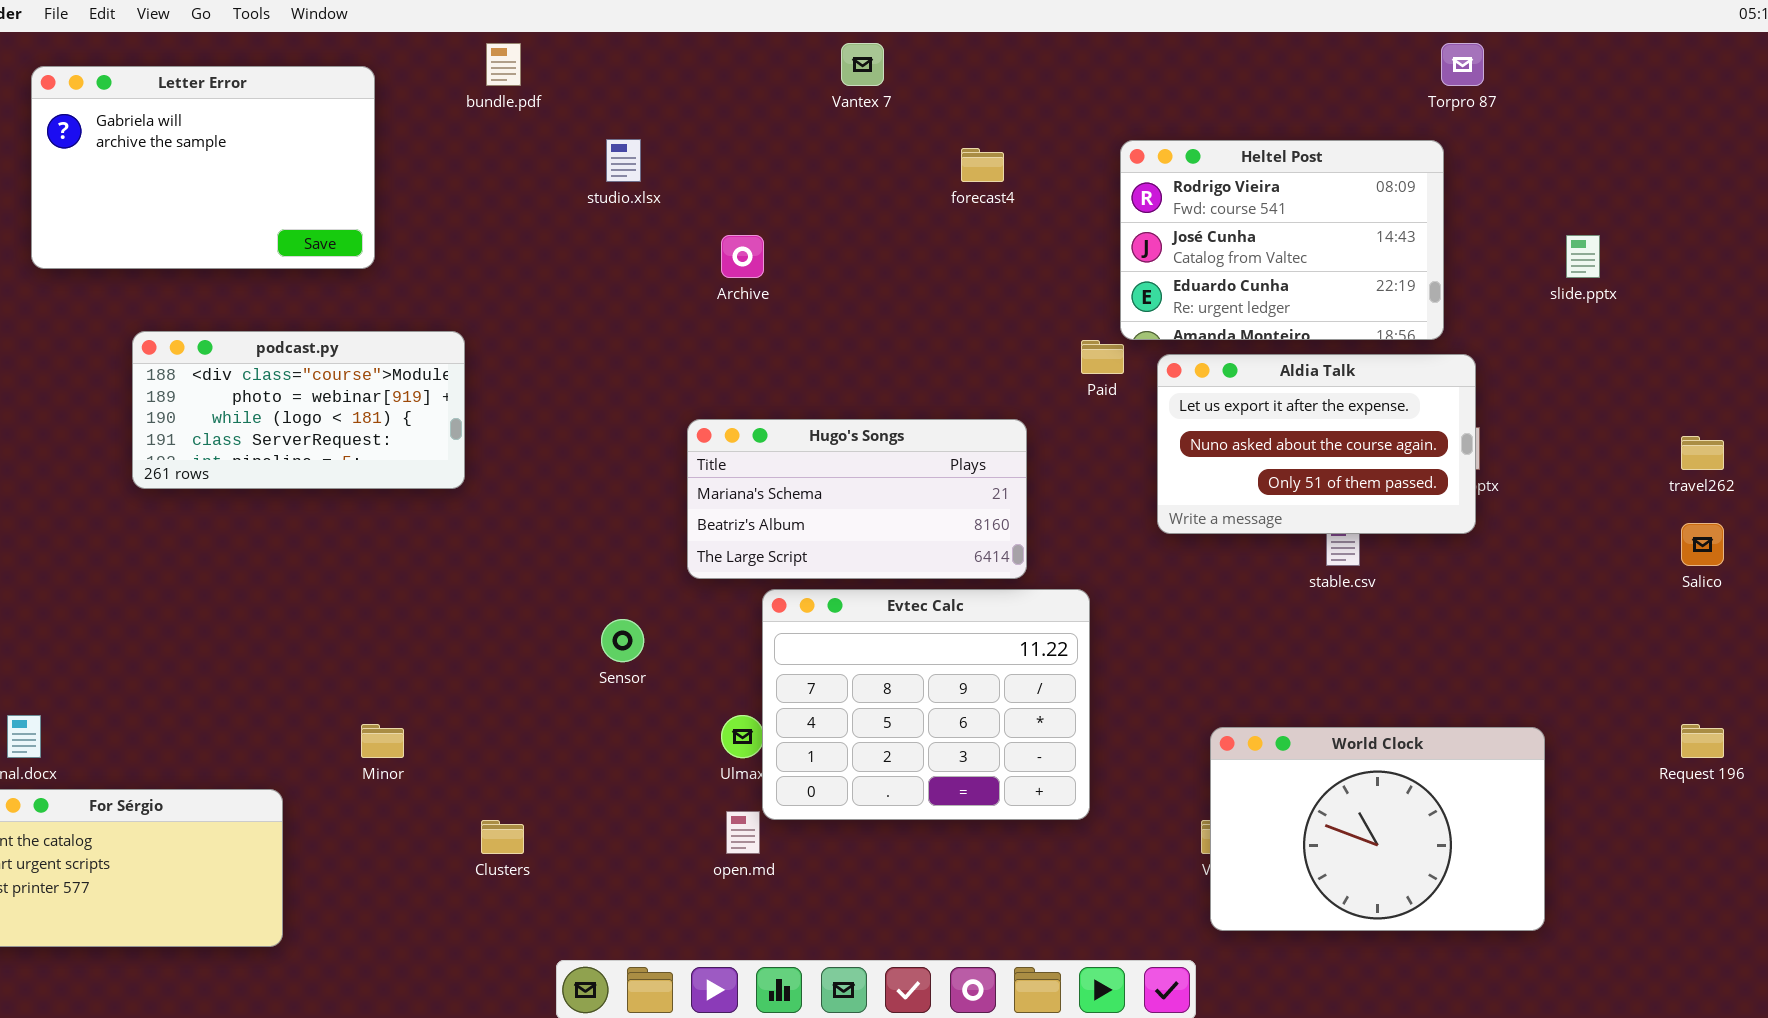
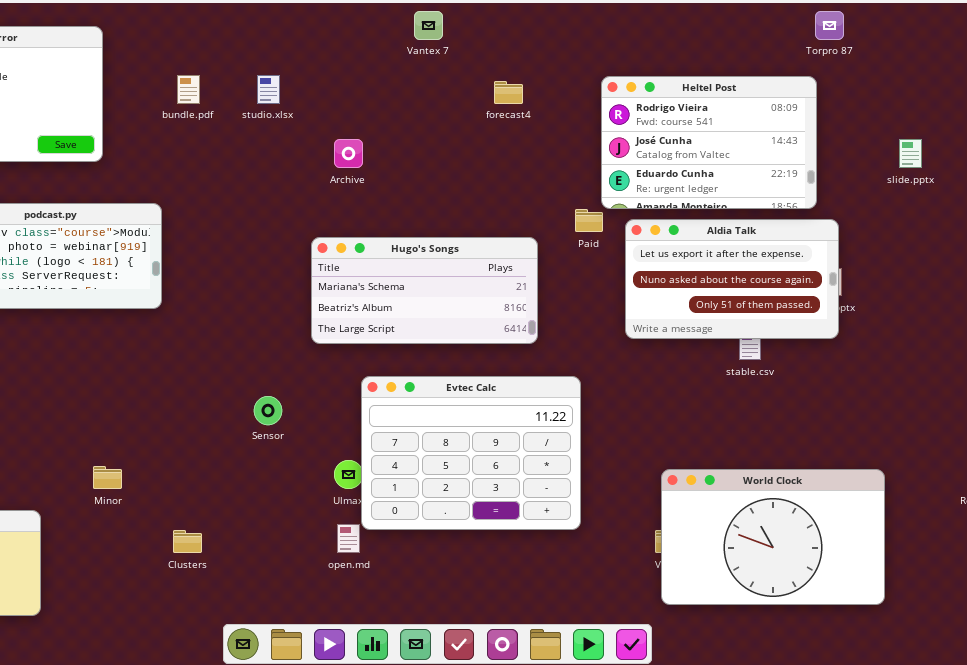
bundle.pdf: [486,43,521,86] -> [177,75,200,104], moved
Hugo's Songs: [687,419,1027,579] -> [311,237,538,344], moved

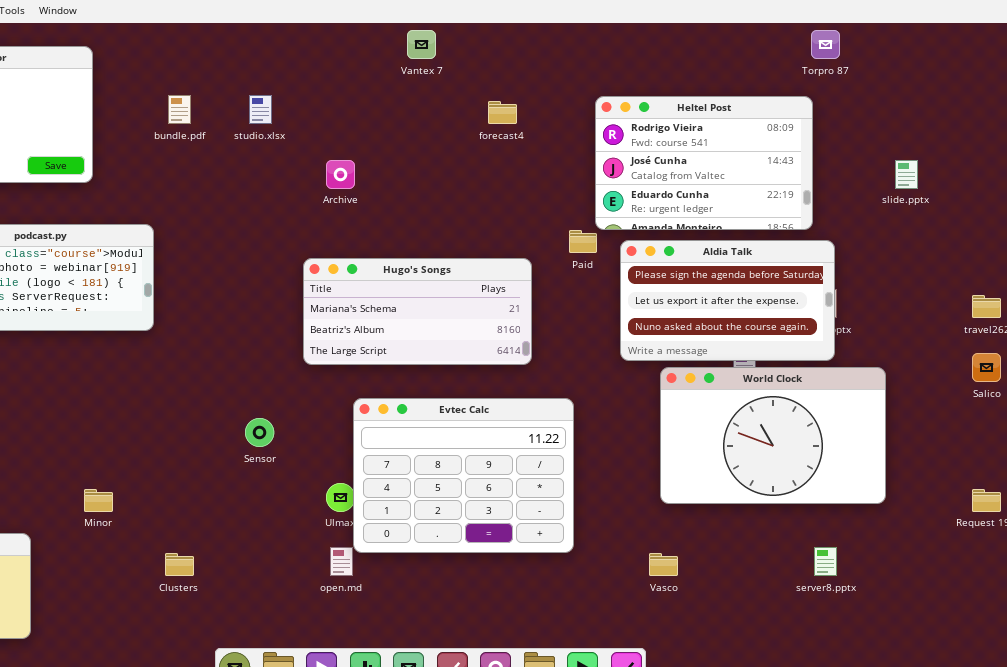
Aldia Talk: [625,219,839,339] -> [620,240,835,361], scrolled up 1 row
World Clock: [661,469,885,605] -> [660,367,886,504], moved

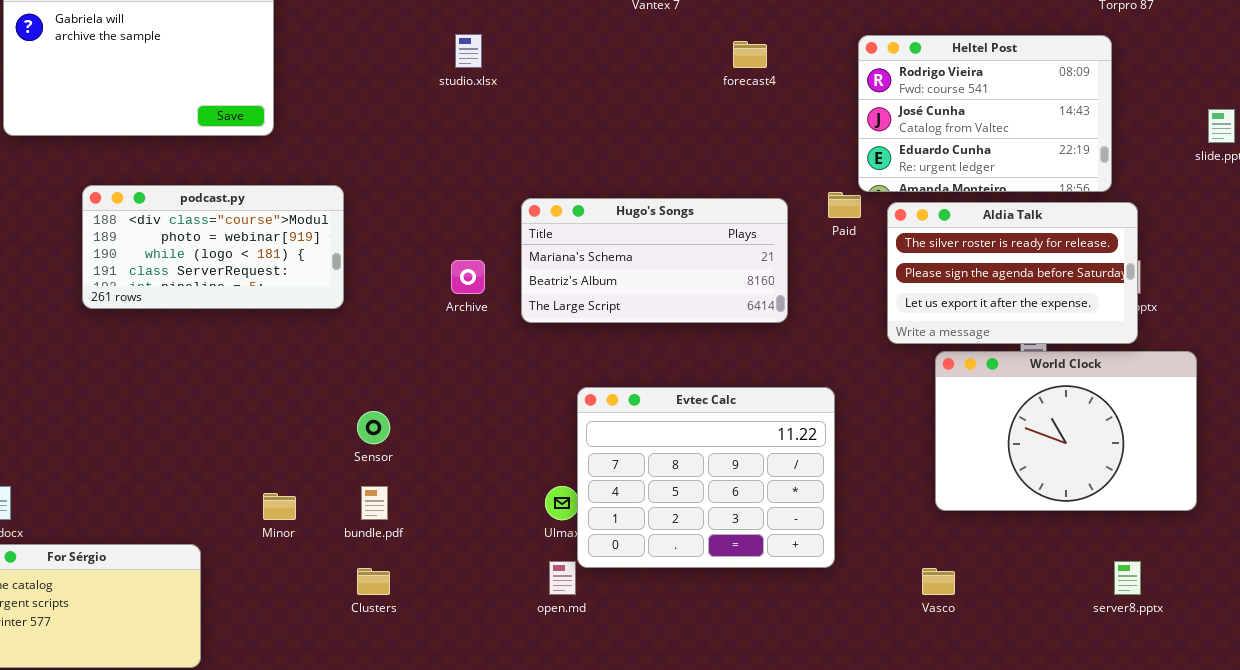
bundle.pdf: [168,95,191,124] -> [361,486,388,520], moved
Archive: [326,160,355,189] -> [451,260,485,294], moved
Aldia Talk: [620,240,835,361] -> [887,202,1138,344], scrolled up 1 row
Hugo's Songs: [303,258,532,365] -> [521,198,788,323], moved
Sensor: [245,418,274,447] -> [357,411,390,444], moved

